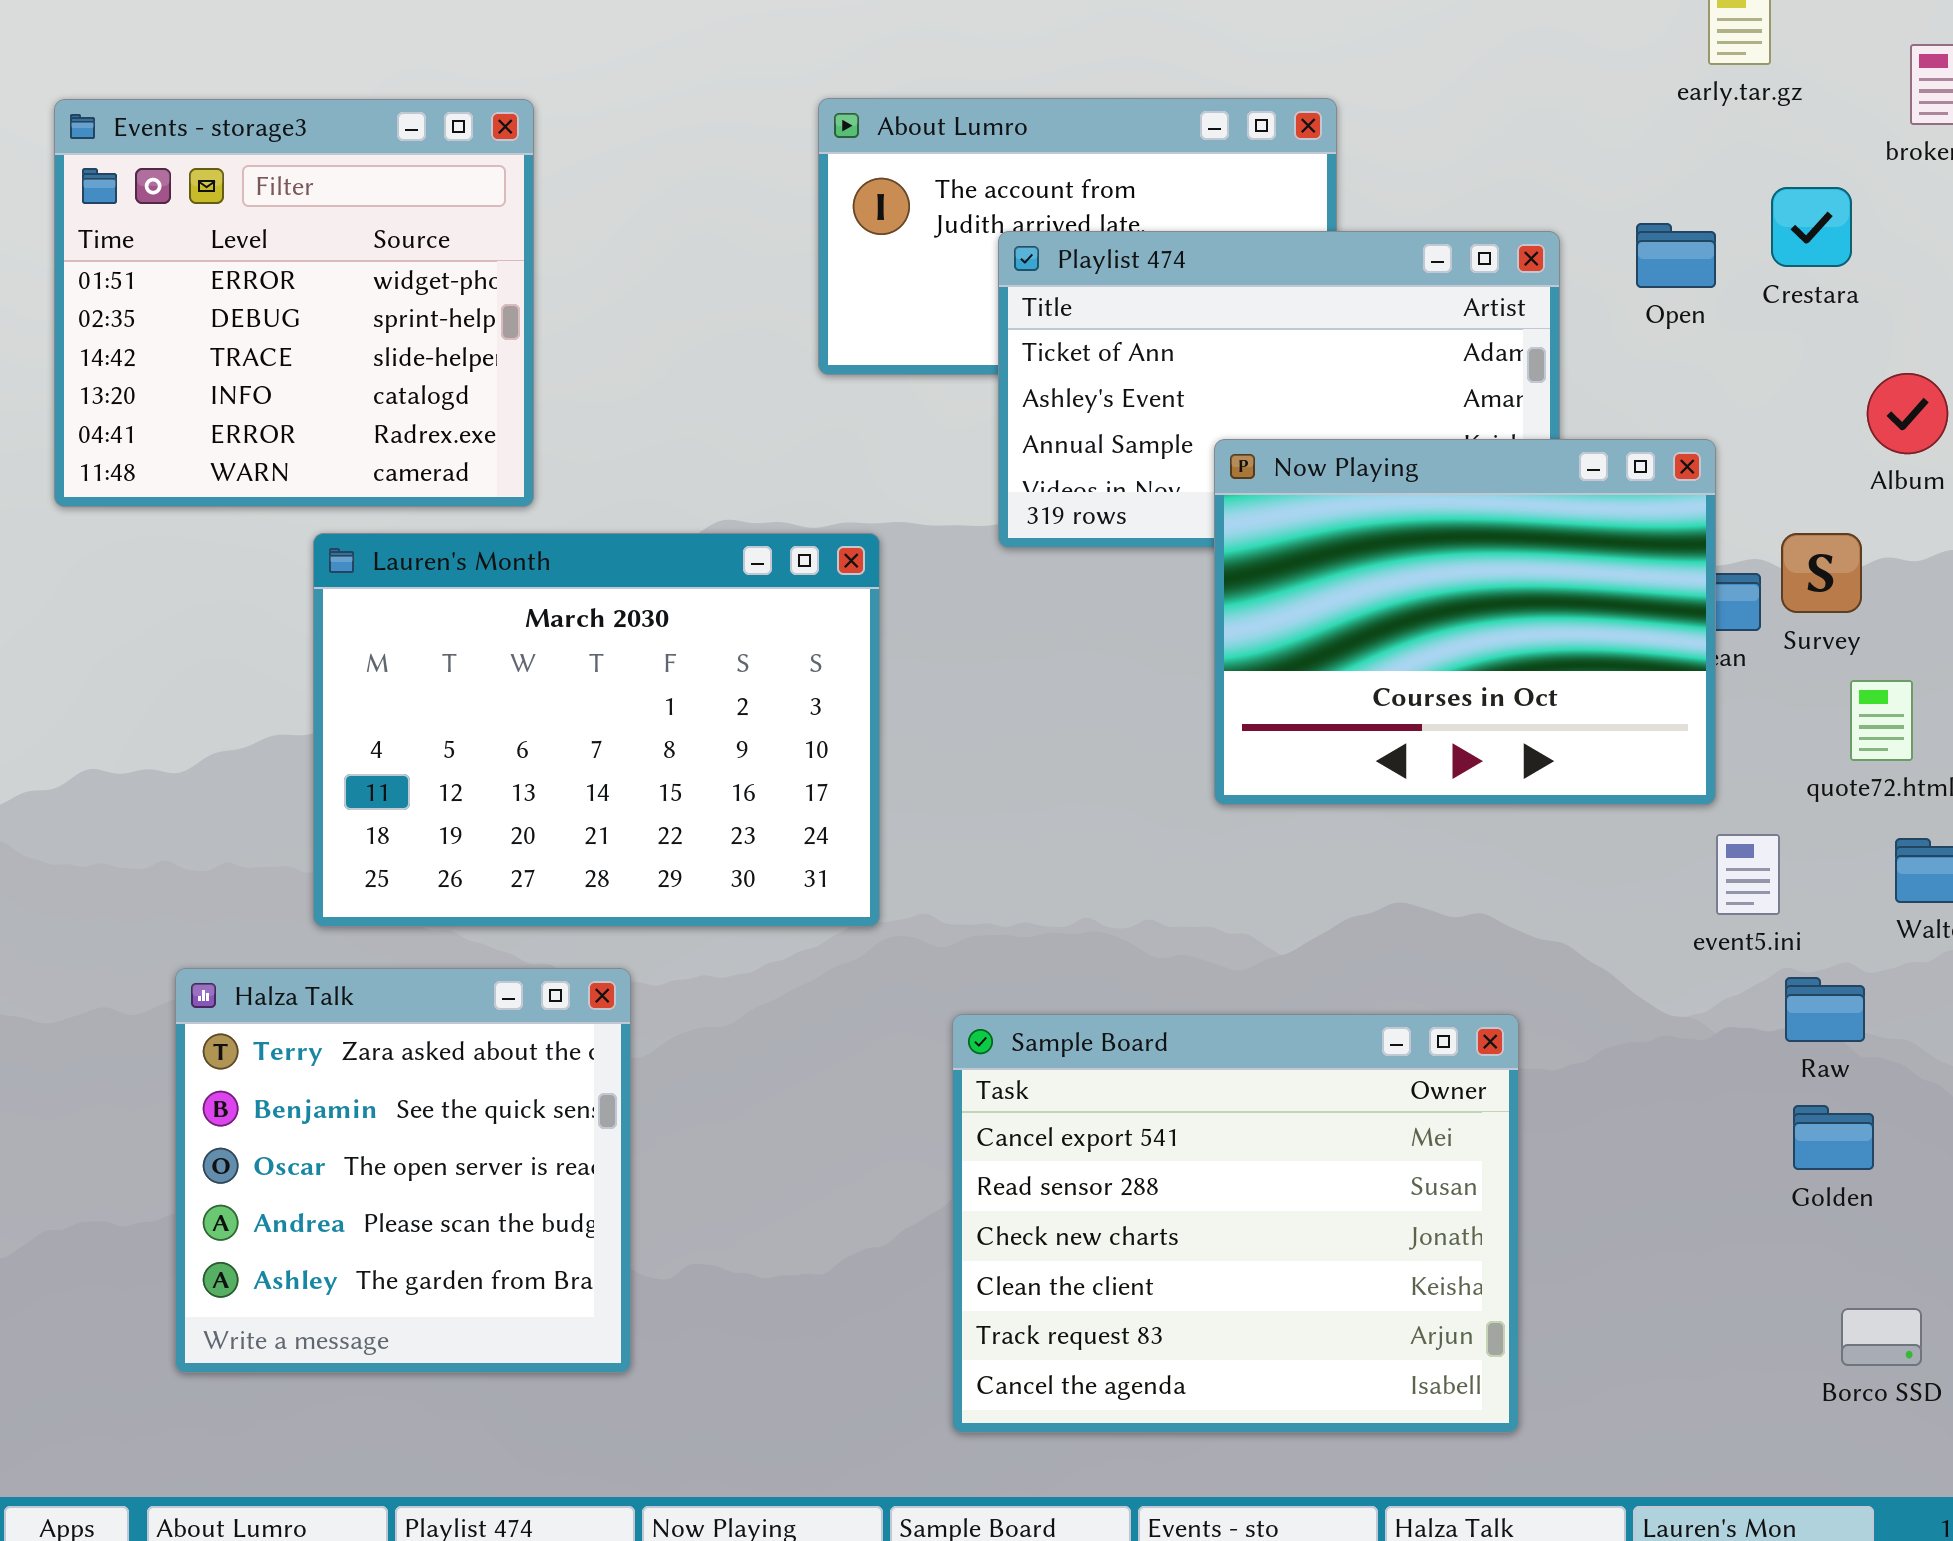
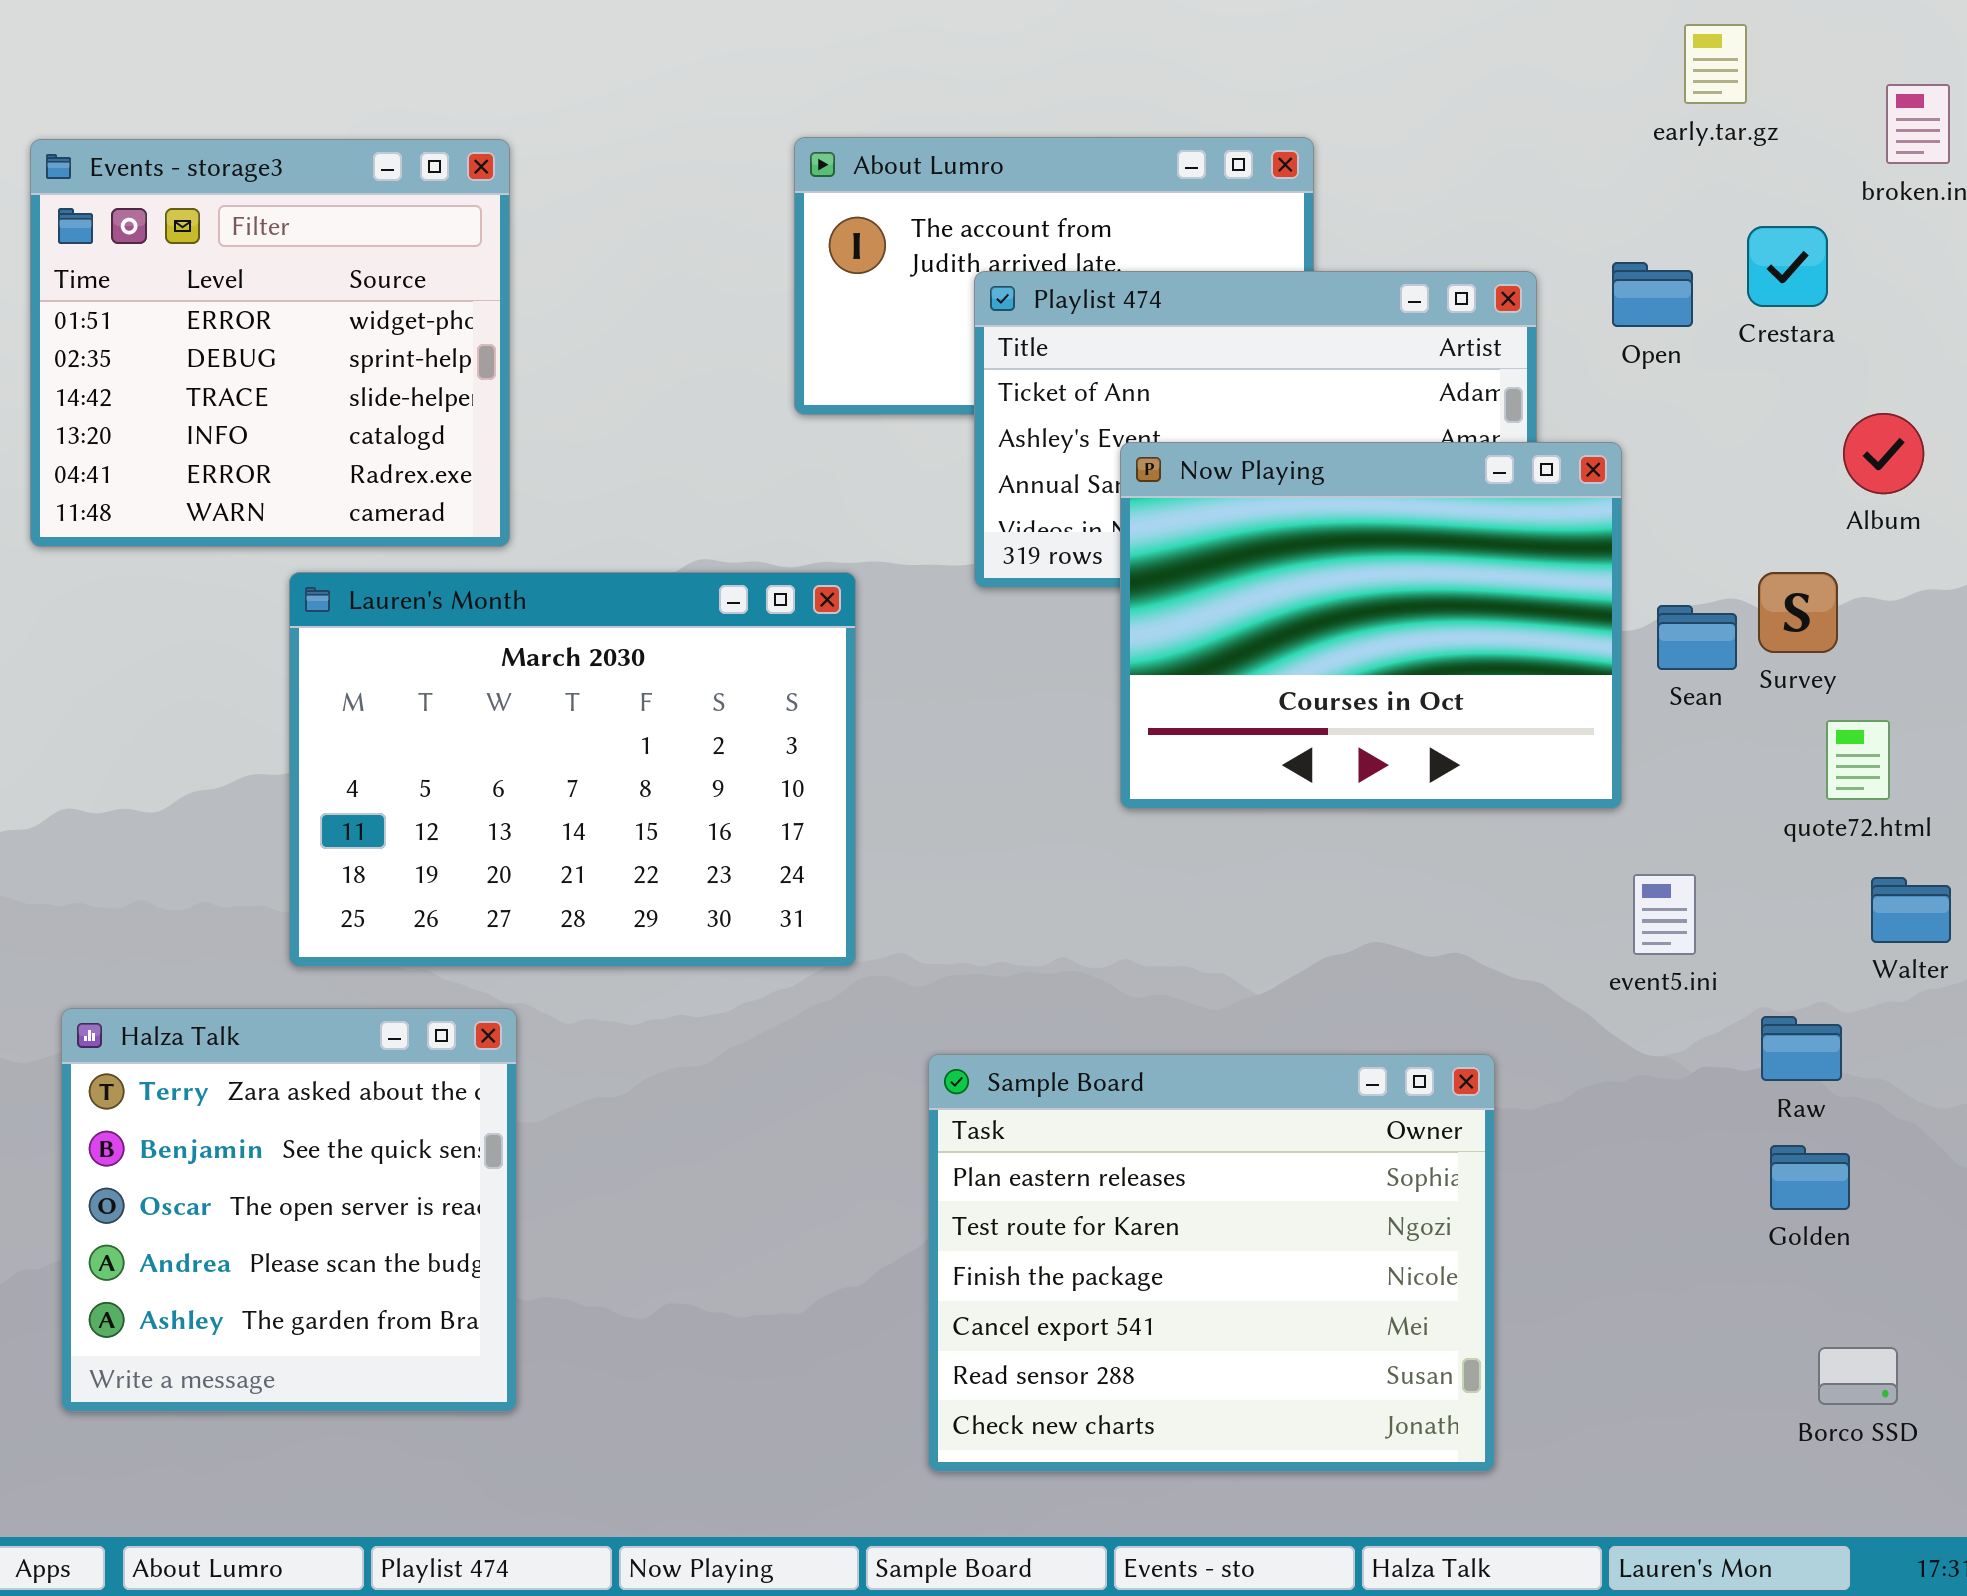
Now Playing: [1214,439,1716,805] -> [1120,442,1622,809], moved
event5.ini: [1716,834,1780,915] -> [1633,874,1696,955], moved
Halza Talk: [175,968,631,1373] -> [61,1008,517,1412], moved
Sample Board: [952,1014,1519,1433] -> [928,1054,1495,1472], scrolled up 3 rows

